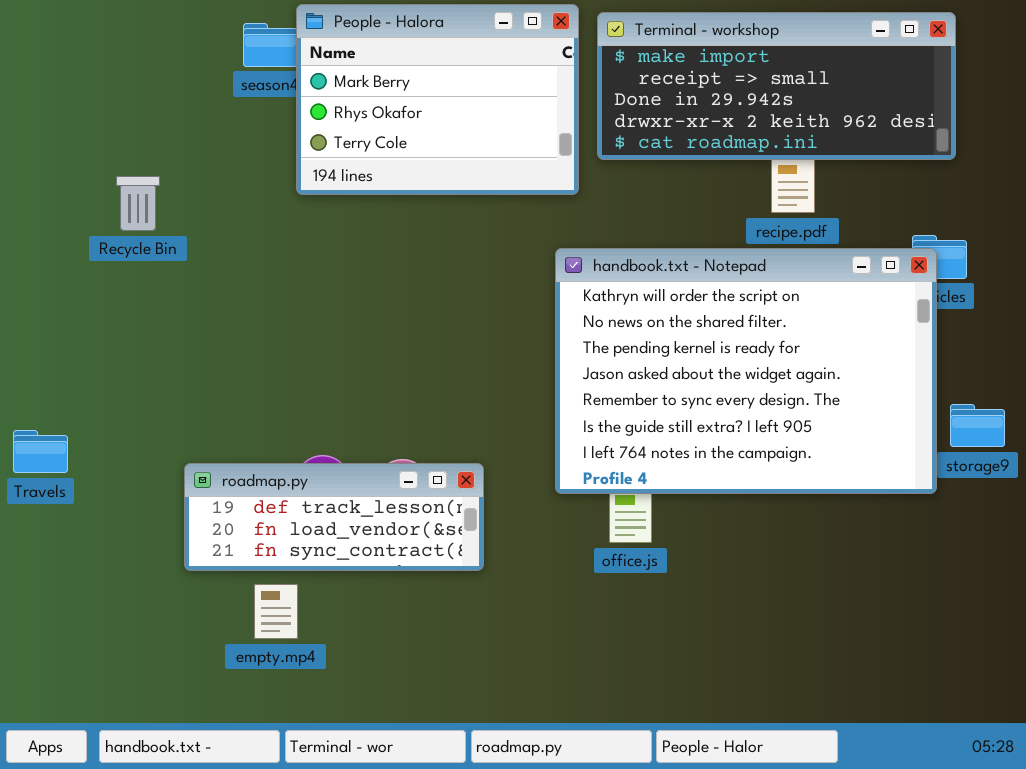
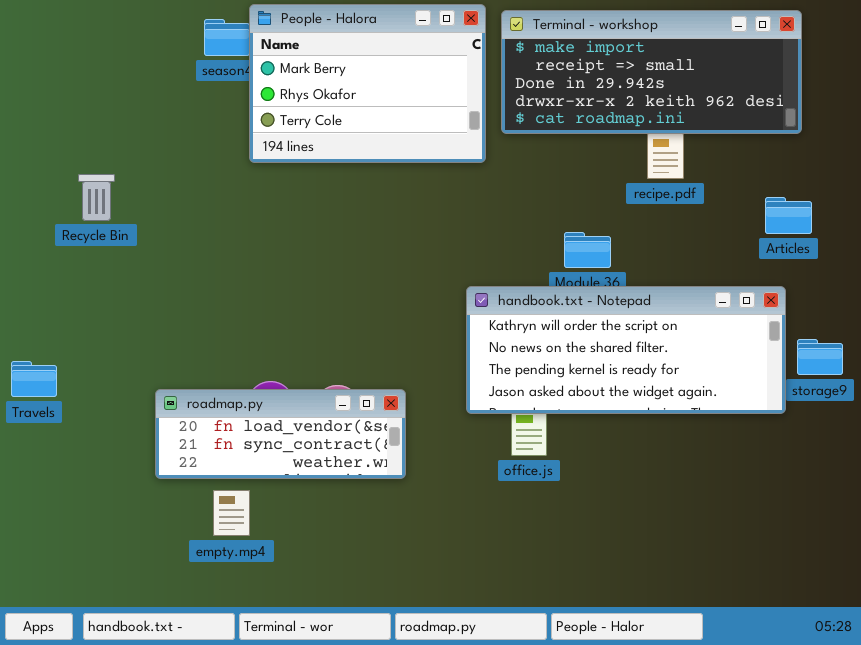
Recycle Bin: [116,176,160,231] -> [78,174,115,221], moved
handbook.txt - Notepad: [555,248,937,494] -> [466,286,786,414], resized
roadmap.py: [184,463,484,571] -> [155,389,406,479], scrolled down 1 row

